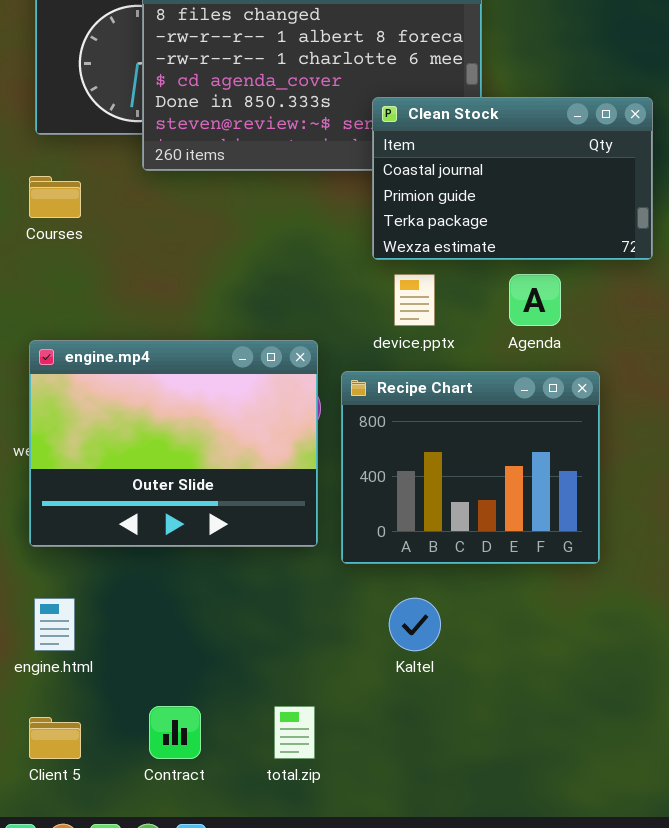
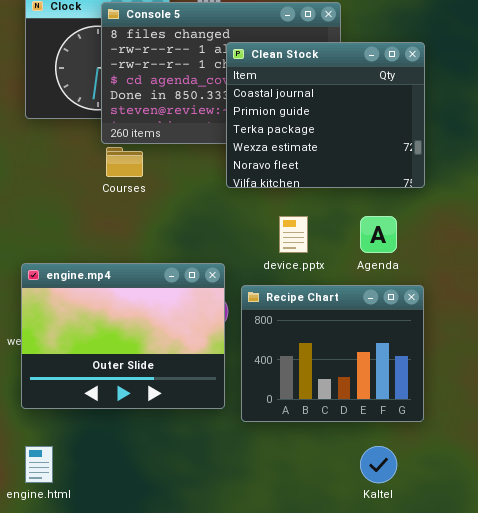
Clean Stock: [372,97,653,260] -> [226,42,425,188], moved, resized
Courses: [29,176,81,218] -> [106,147,143,177], moved
Kaltel: [389,598,441,651] -> [360,446,397,483], moved

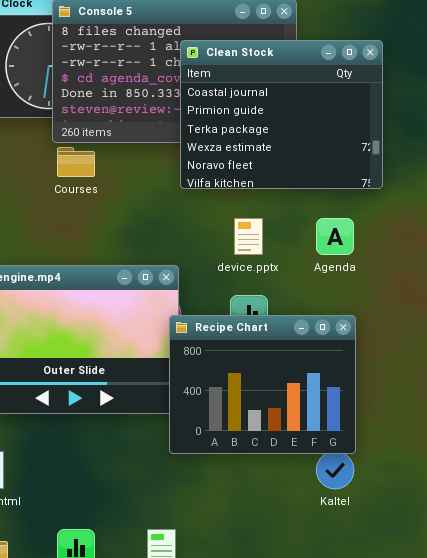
Recipe Chart: [241,285,424,422] -> [169,315,356,454], moved

